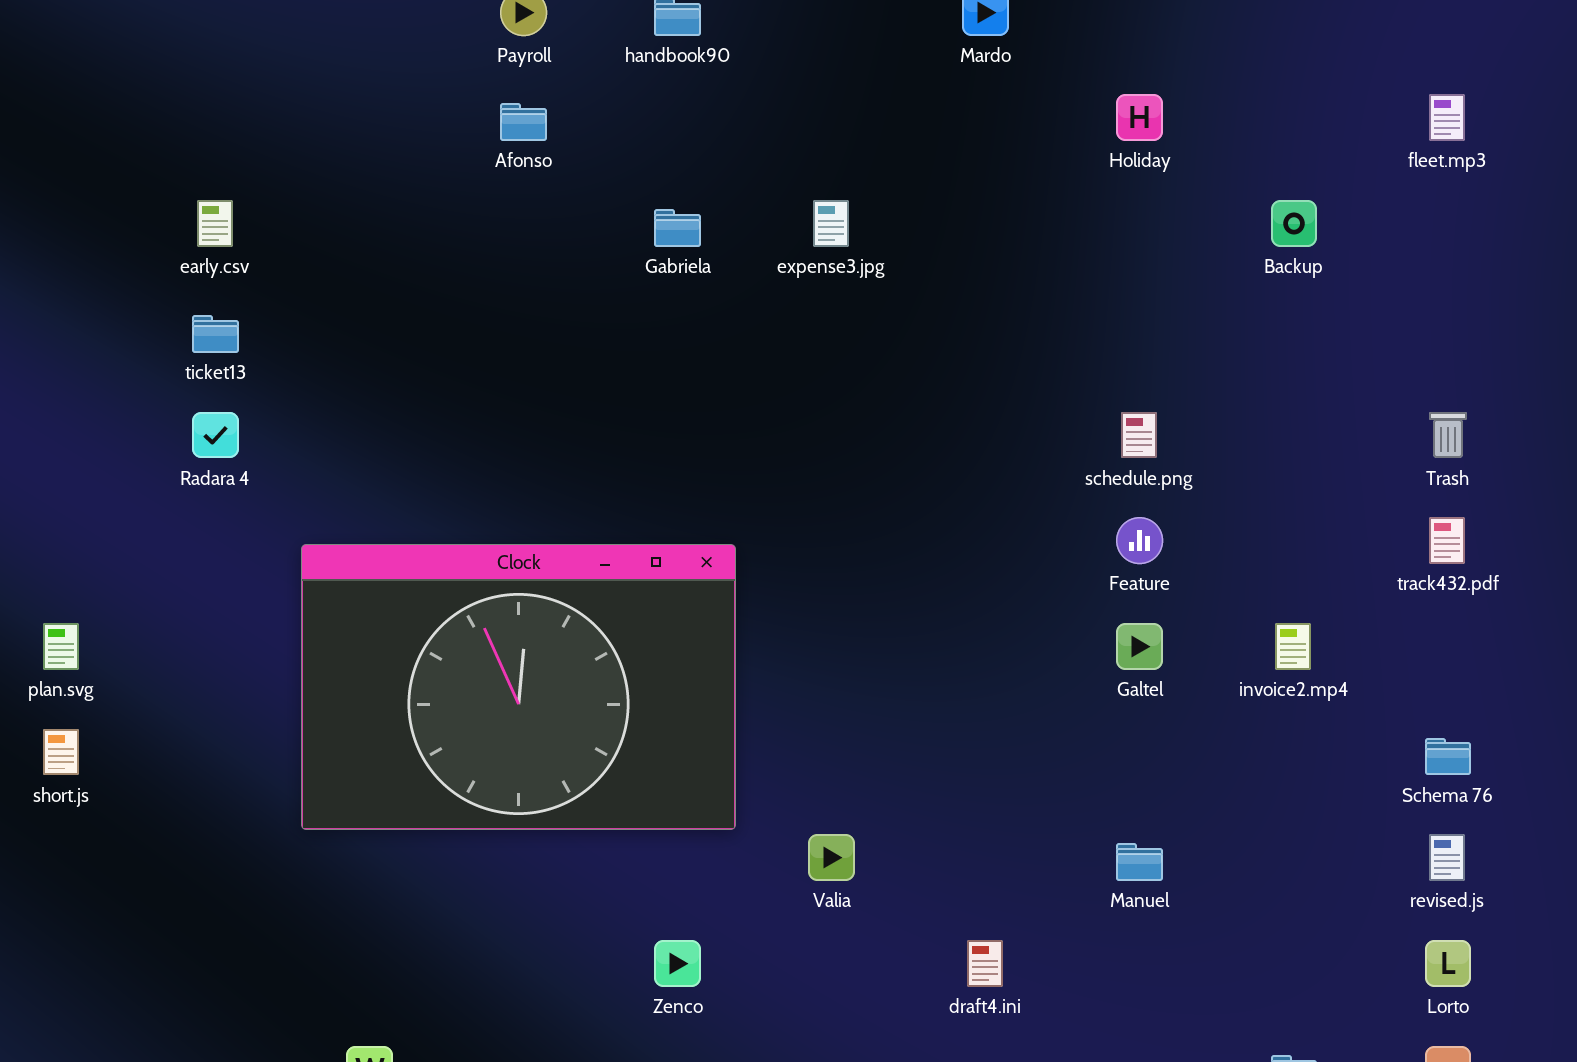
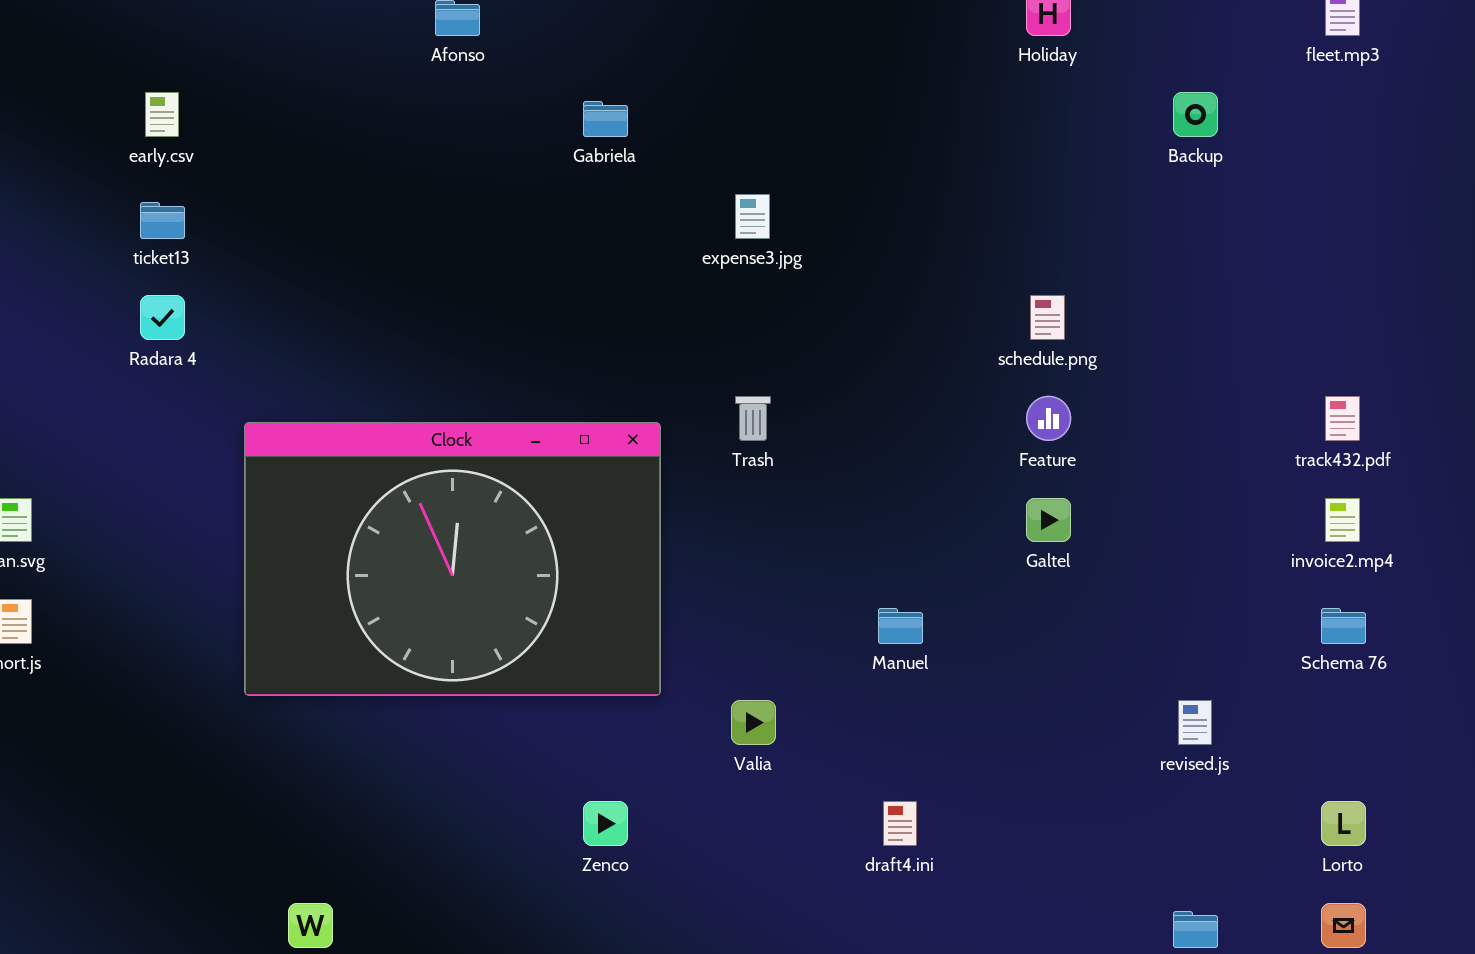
expense3.jpg: [813,200,849,247] -> [735,194,770,239], moved
Trash: [1429,412,1467,458] -> [735,396,771,441], moved
invoice2.mp4: [1275,623,1311,670] -> [1325,498,1360,542], moved
revised.js: [1429,834,1465,881] -> [1178,700,1212,745], moved
Manuel: [1116,843,1163,881] -> [878,608,923,644], moved

